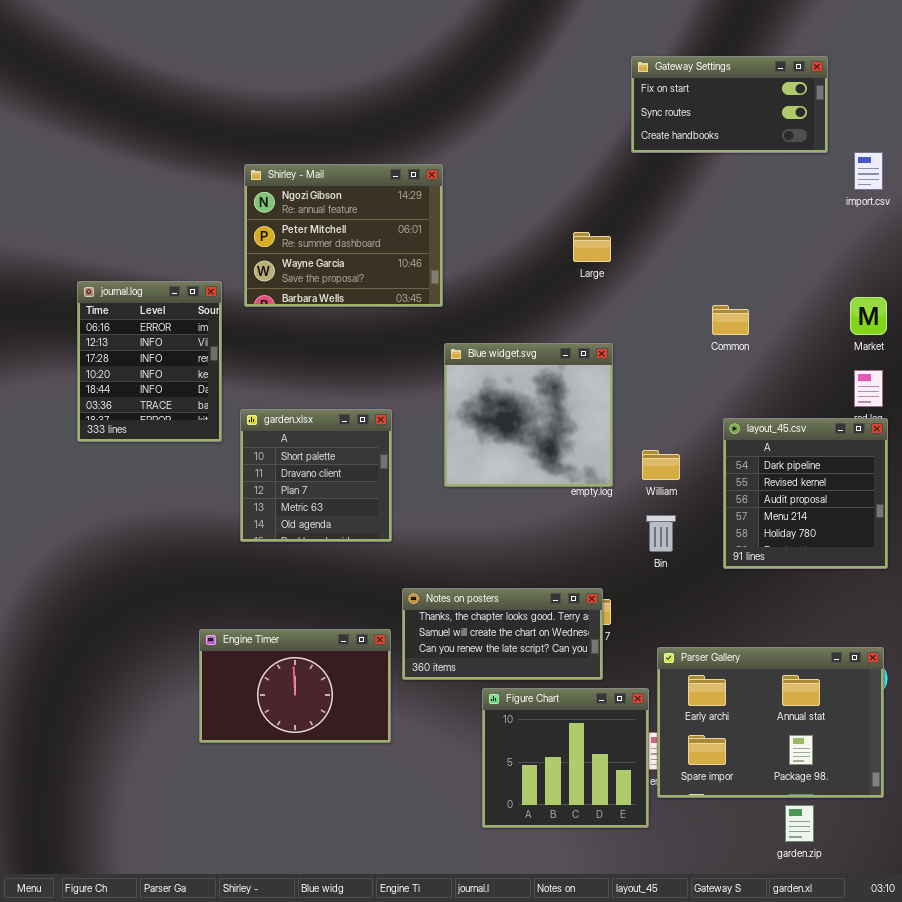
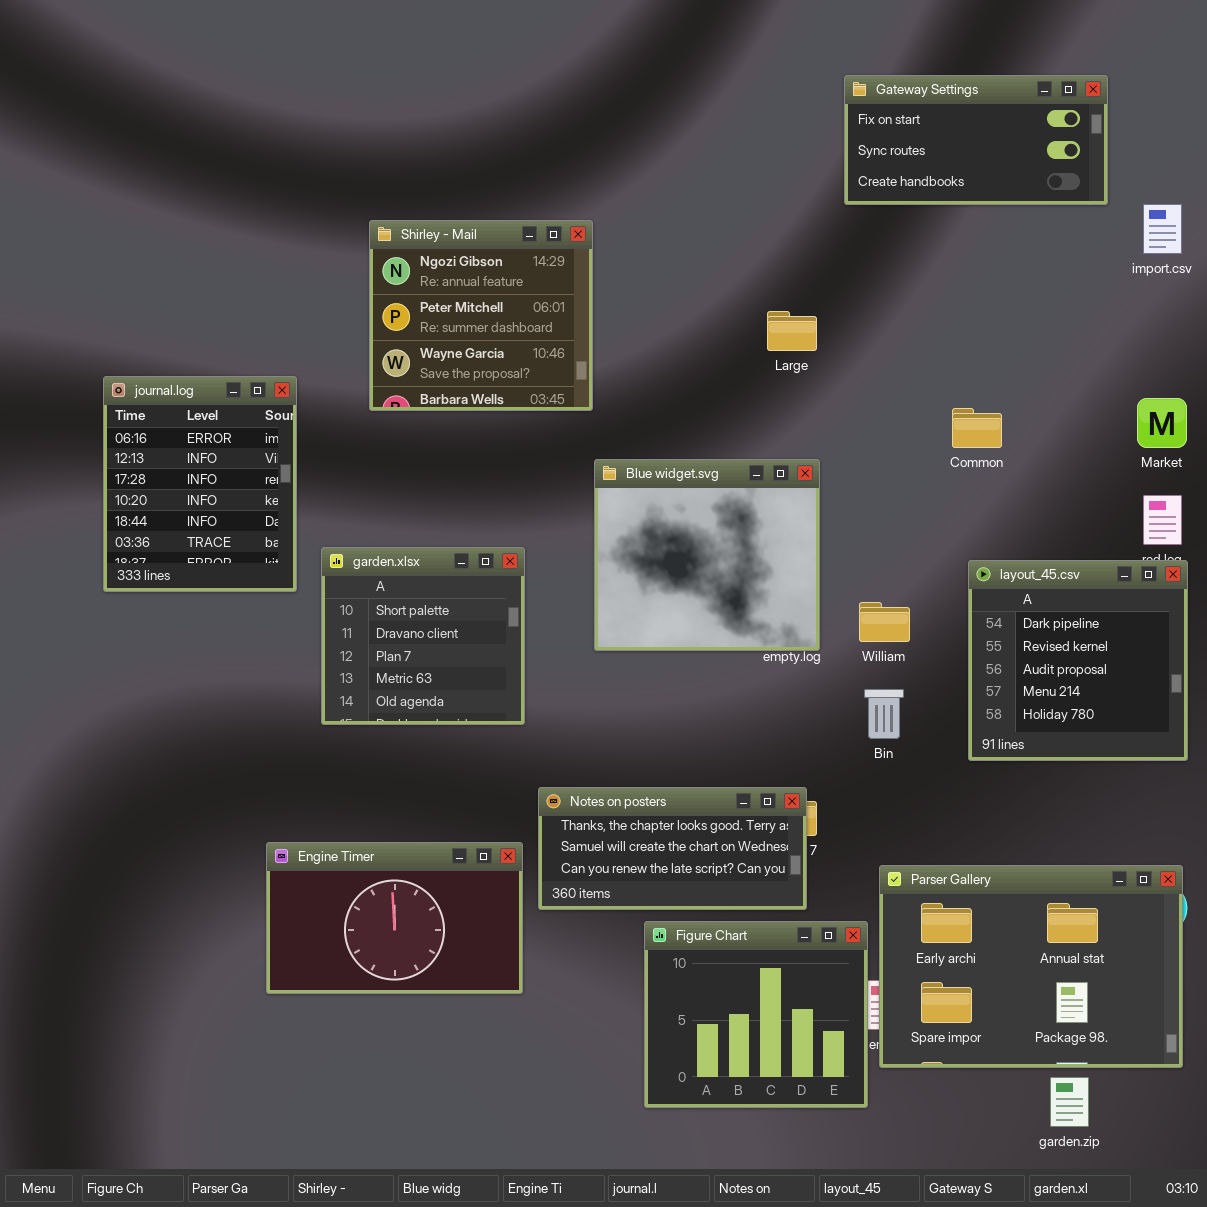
Shirley - Mail: [244,164,443,307] -> [369,220,593,411], resized

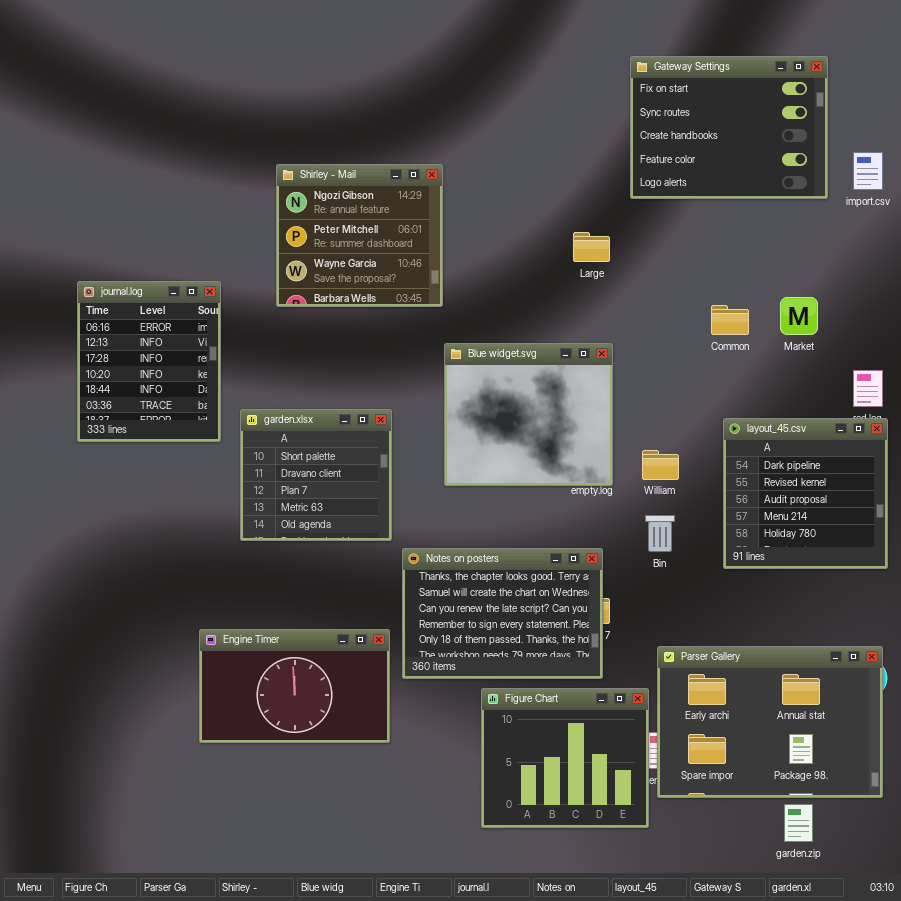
Gateway Settings: [844,75,1108,205] -> [630,56,828,199], resized
Market: [1137,398,1187,448] -> [780,297,818,335], moved
Notes on posters: [538,787,807,910] -> [402,548,603,679], resized

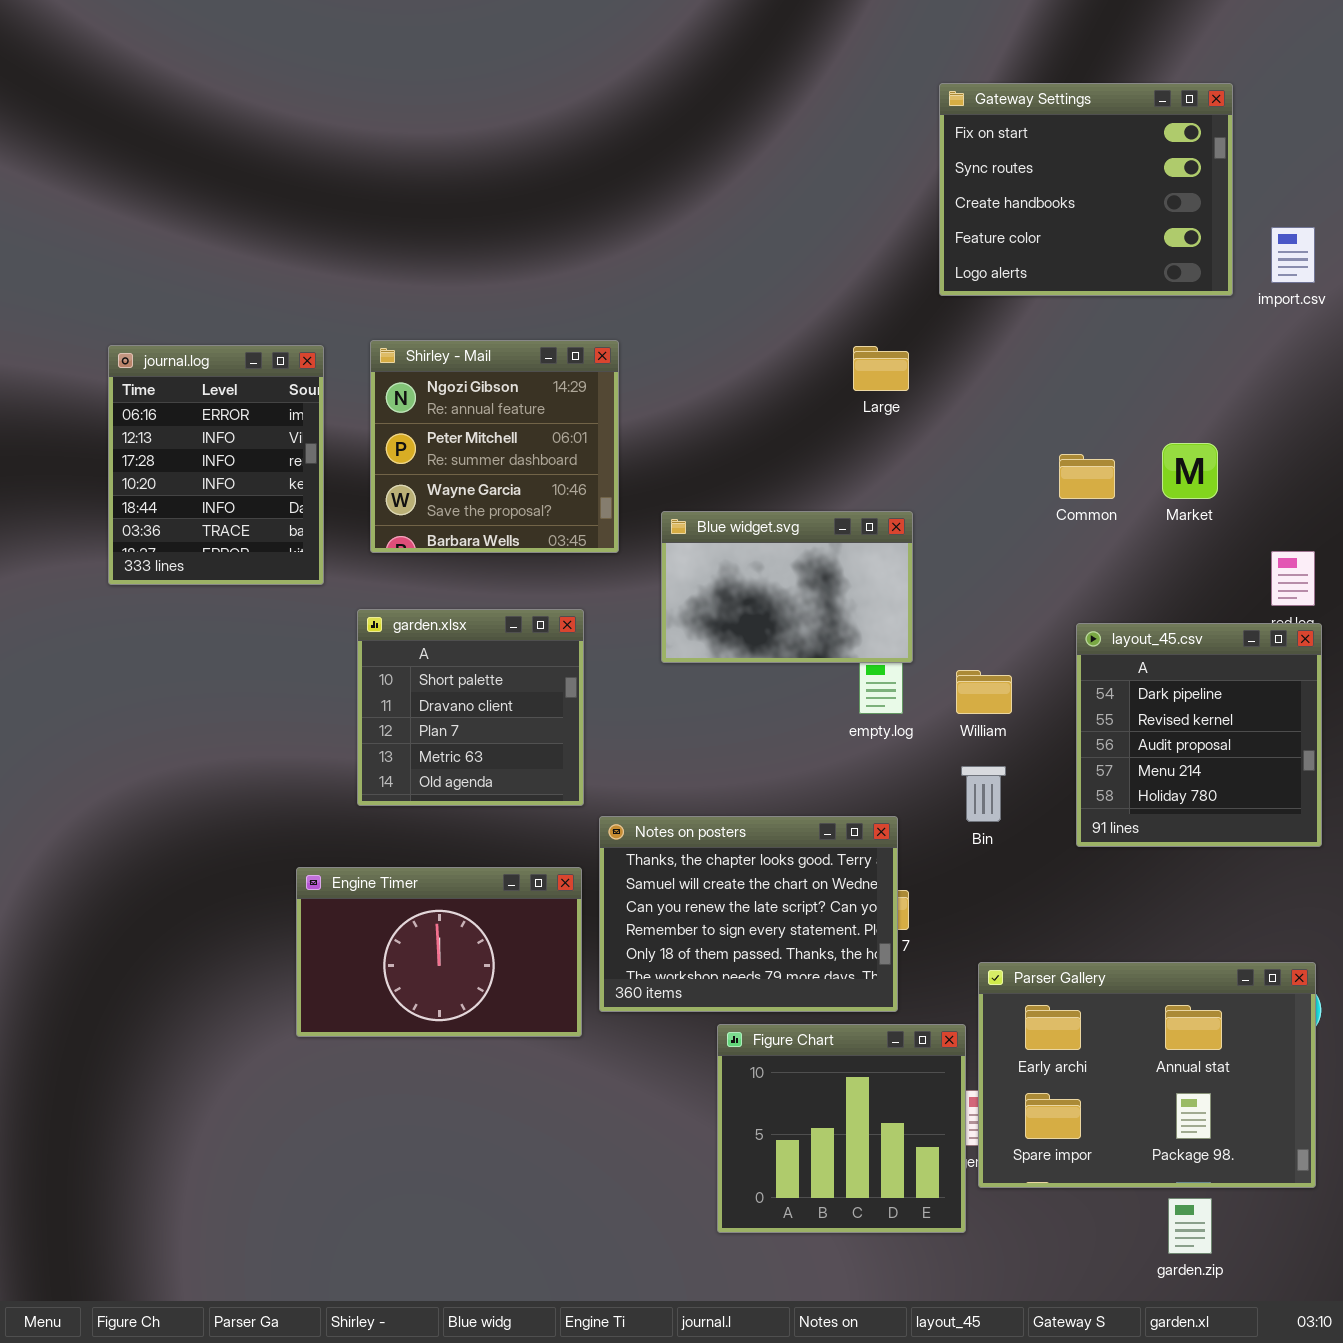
Shirley - Mail: [276,164,443,307] -> [370,340,619,553], moved
journal.log: [77,281,221,442] -> [108,345,324,585], moved
Blue widget.svg: [444,343,613,486] -> [661,511,913,663], resized
Engine Timer: [199,629,390,743] -> [296,867,582,1037], moved

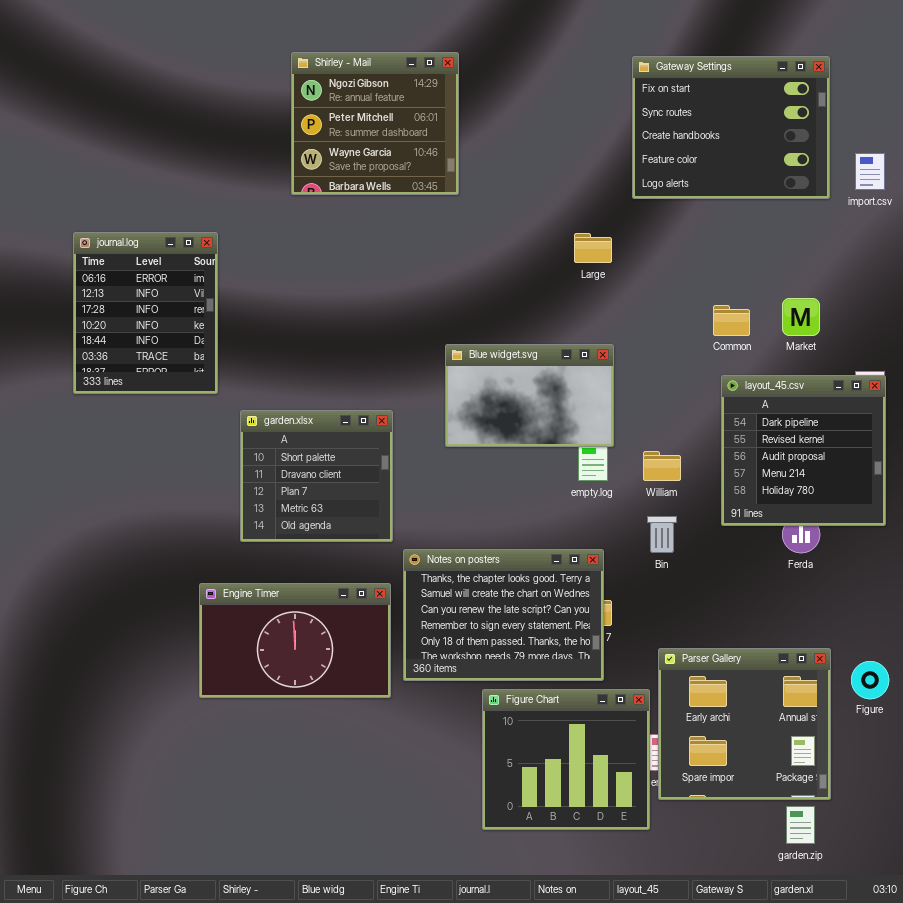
Shirley - Mail: [370,340,619,553] -> [291,52,459,195], moved
layout_45.csv: [1076,623,1322,847] -> [721,375,886,526], moved
Parser Gallery: [978,962,1316,1188] -> [658,648,831,800], resized

